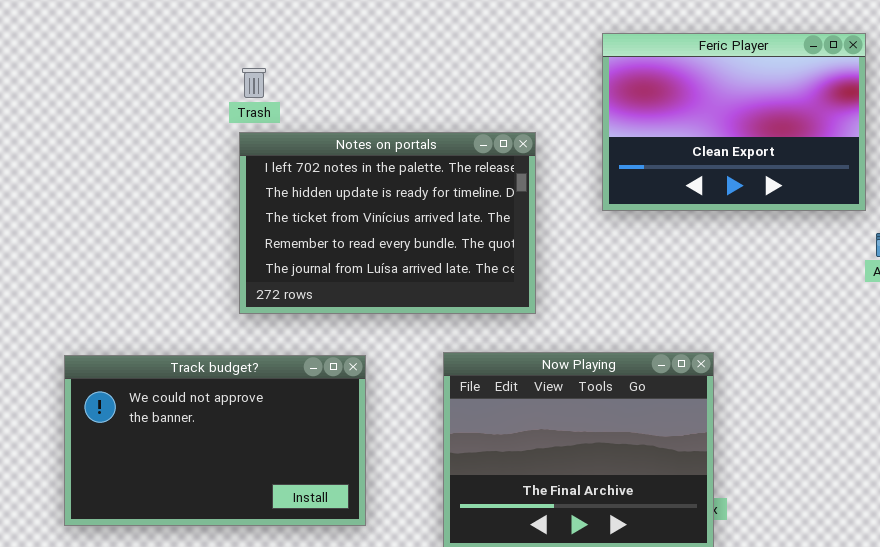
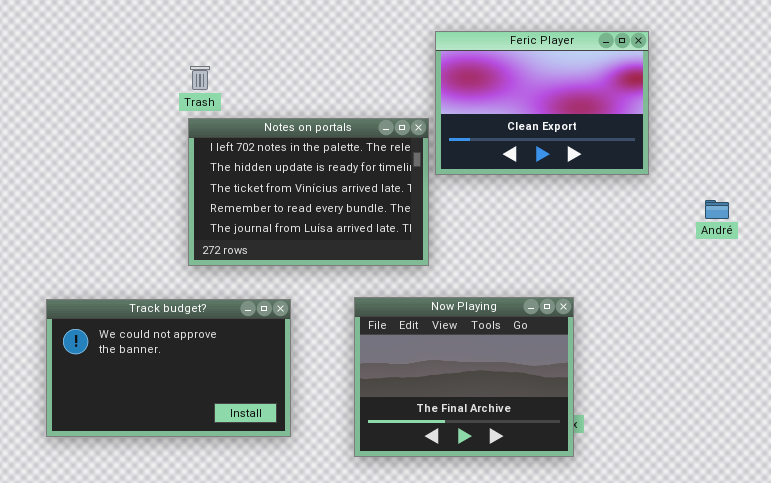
Feric Player: [602,33,866,211] -> [435,31,649,175], moved

